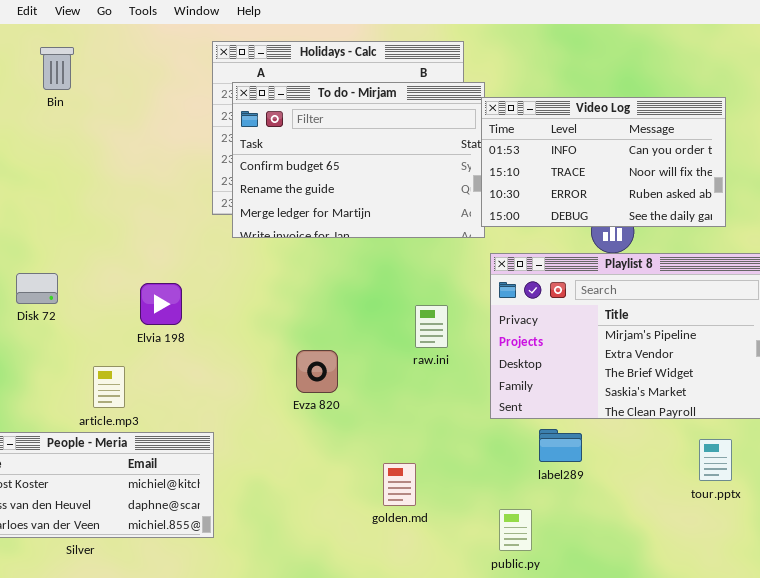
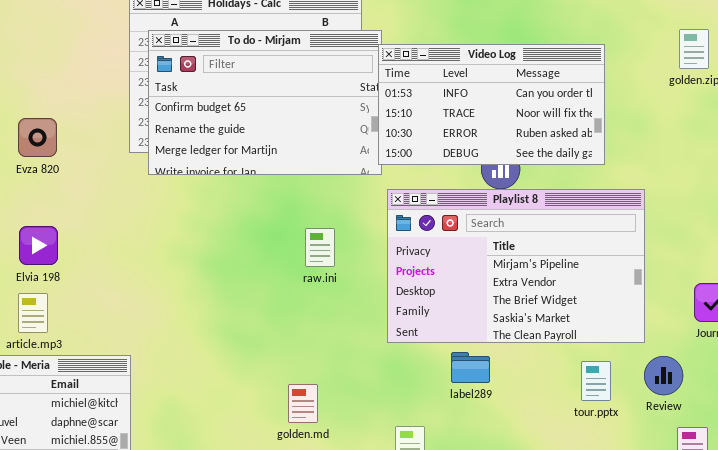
Elvia 198: [140,283,182,325] -> [19,226,58,265], moved
raw.ini: [415,305,448,348] -> [305,228,335,267], moved
Evza 820: [296,350,338,393] -> [18,118,57,157], moved
label289: [539,429,582,462] -> [451,352,490,383], moved

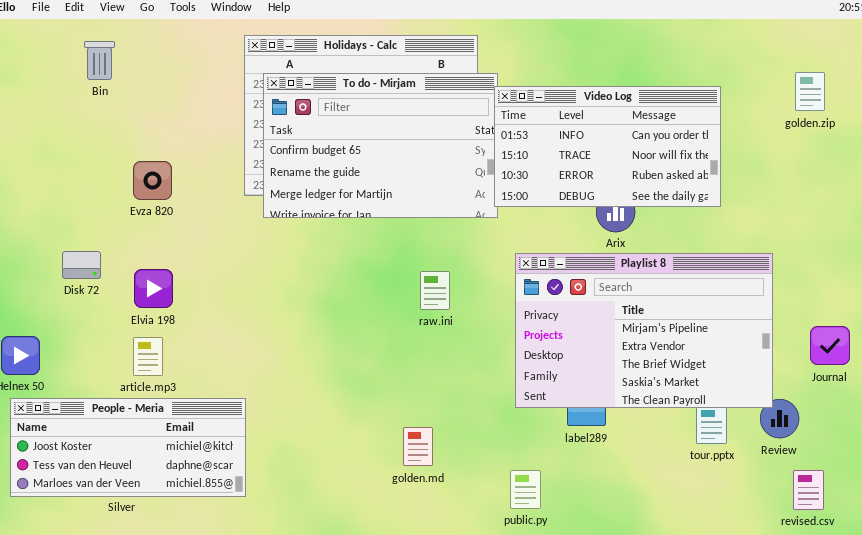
Playlist 8: [387,189,645,343] -> [515,253,773,408], moved

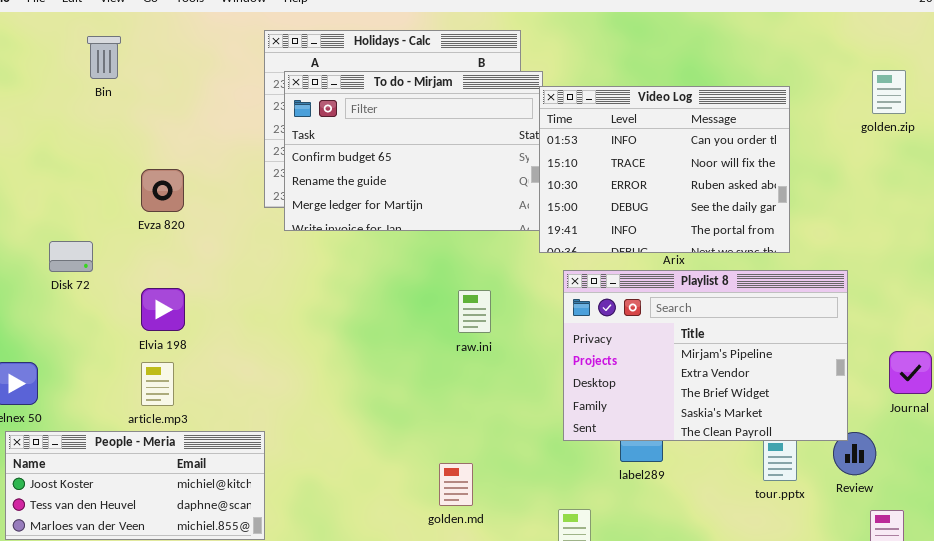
Video Log: [494,86,721,207] -> [539,86,790,253], resized
Disk 72: [62,251,101,279] -> [49,241,93,272], moved

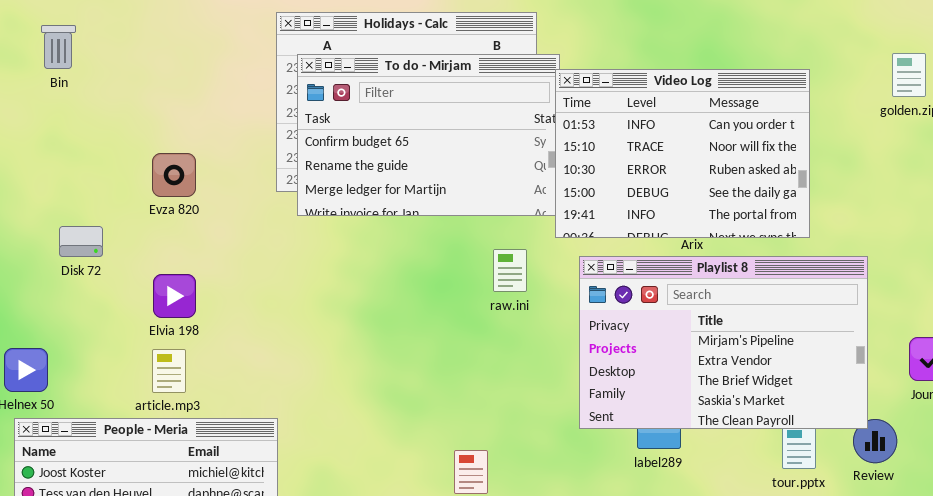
Bin: [87,36,121,79] -> [41,25,76,69], moved
raw.ini: [458,290,491,333] -> [493,249,527,292], moved

